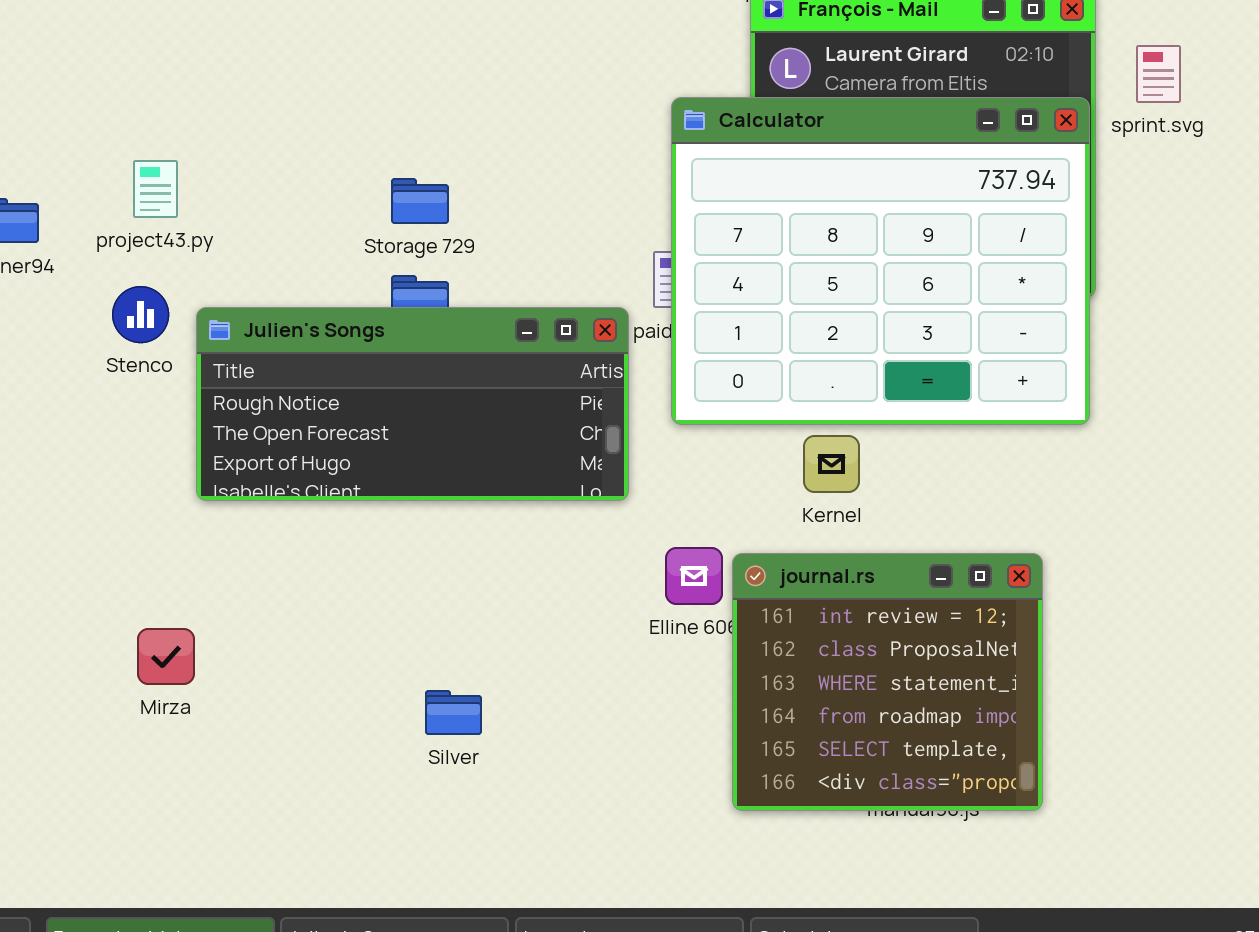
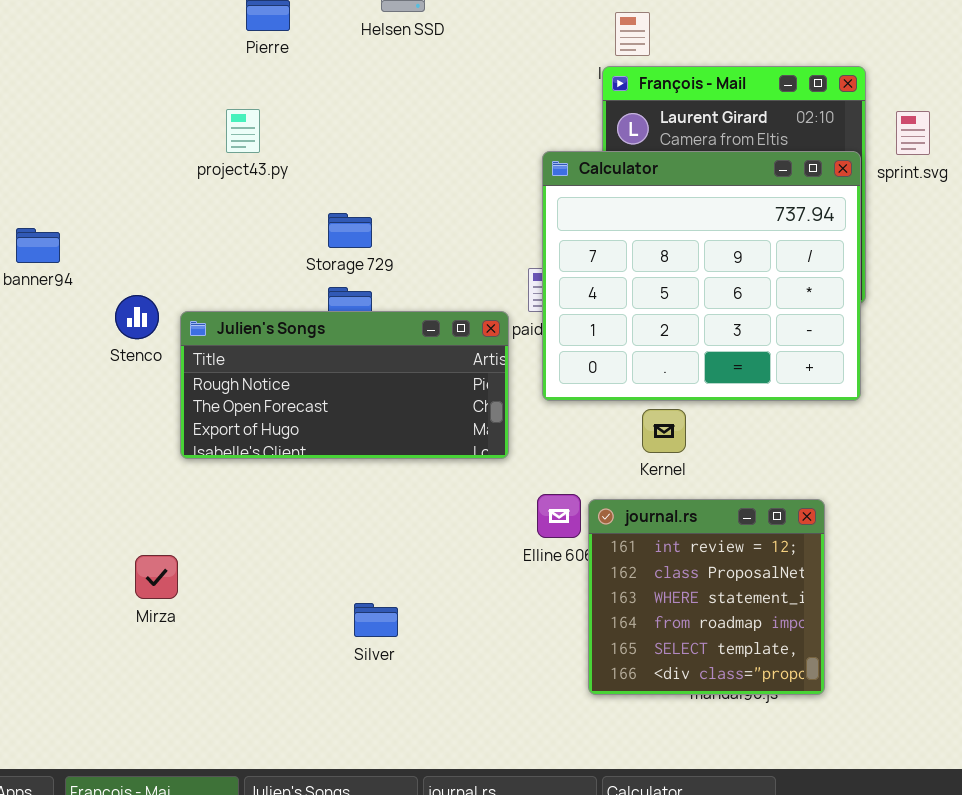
project43.py: [133,160,178,218] -> [226,109,260,153], moved

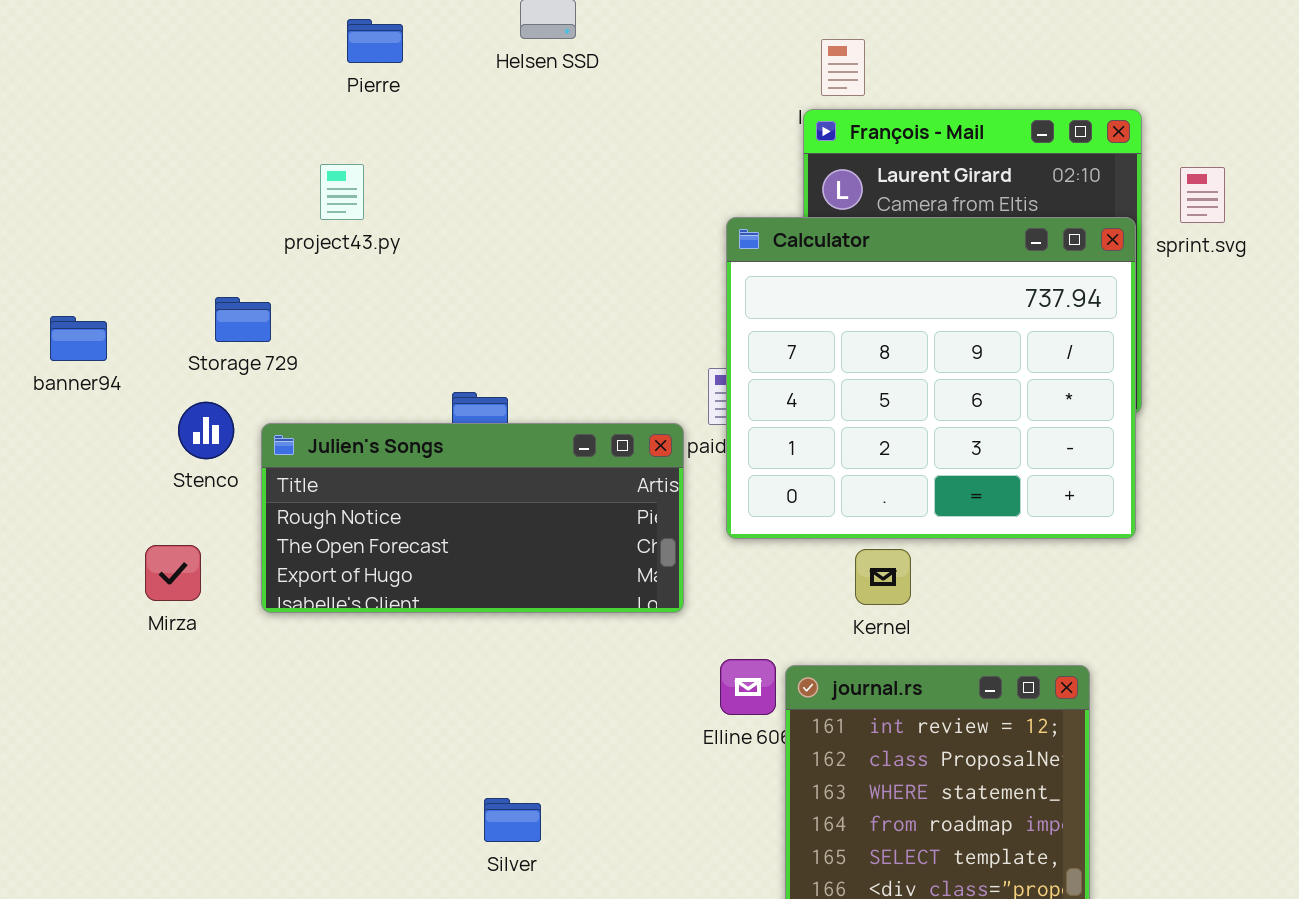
Storage 729: [328,213,372,248] -> [215,297,271,342], moved
Mirza: [135,555,178,599] -> [145,545,201,601], moved

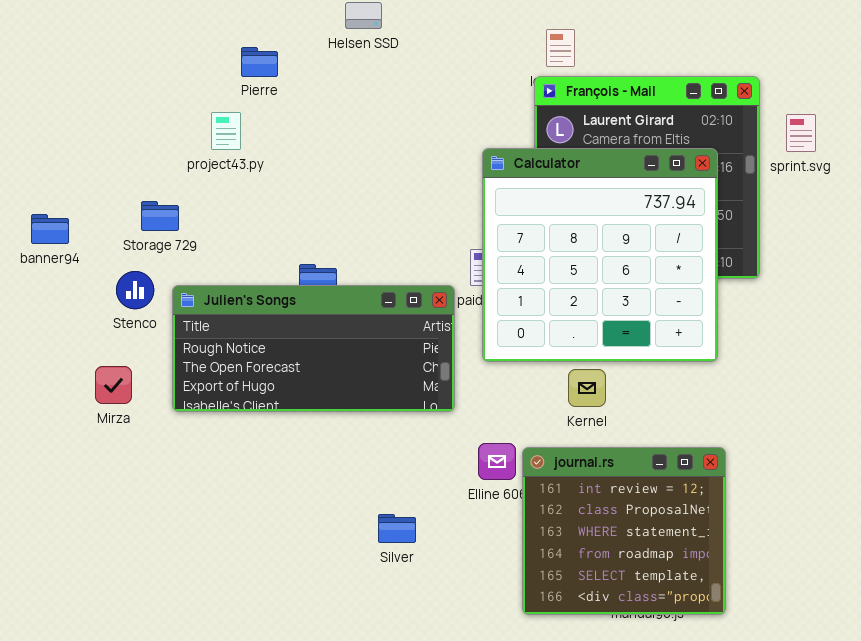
Pierre: [347,19,403,63] -> [241,47,278,77], moved
Calculator: [726,217,1136,539] -> [482,148,718,362], resized
Silver: [484,798,541,842] -> [378,514,416,543], moved

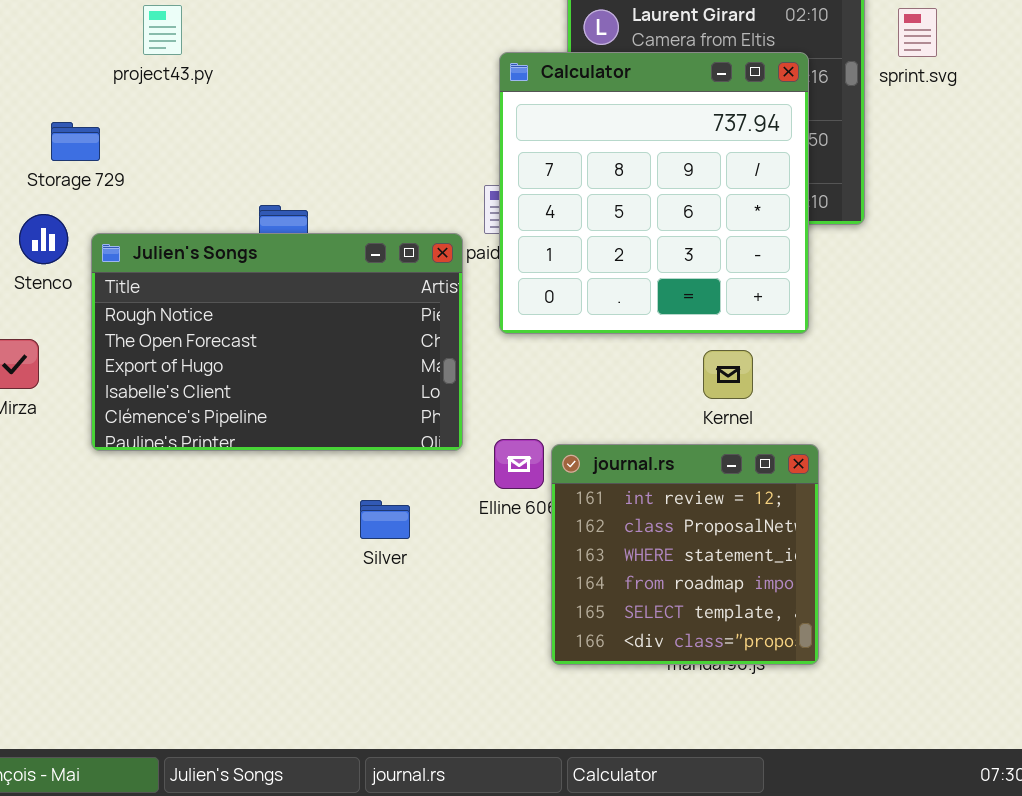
Julien's Songs: [172,285,455,412] -> [91,233,463,451], resized
Kernel: [568,369,606,407] -> [703,350,753,399], moved
Silver: [378,514,416,543] -> [360,500,410,539], moved

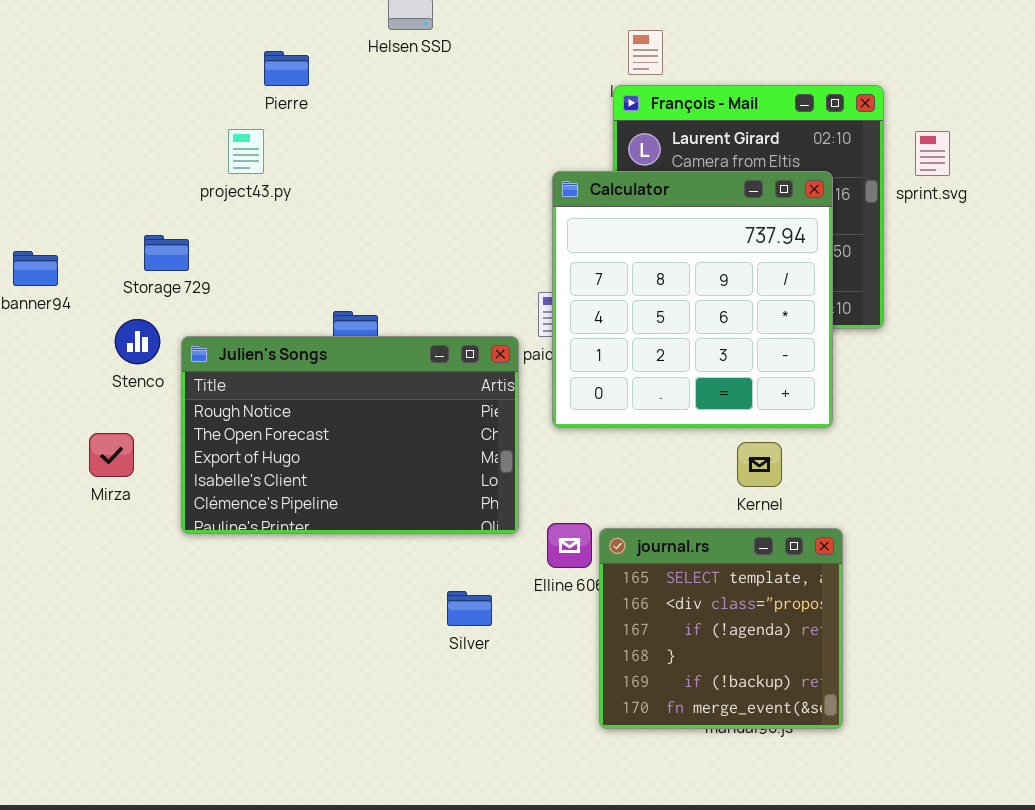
journal.rs: [551,444,819,665] -> [599,528,843,729], scrolled down 4 rows
Silver: [360,500,410,539] -> [447,591,492,626], moved

